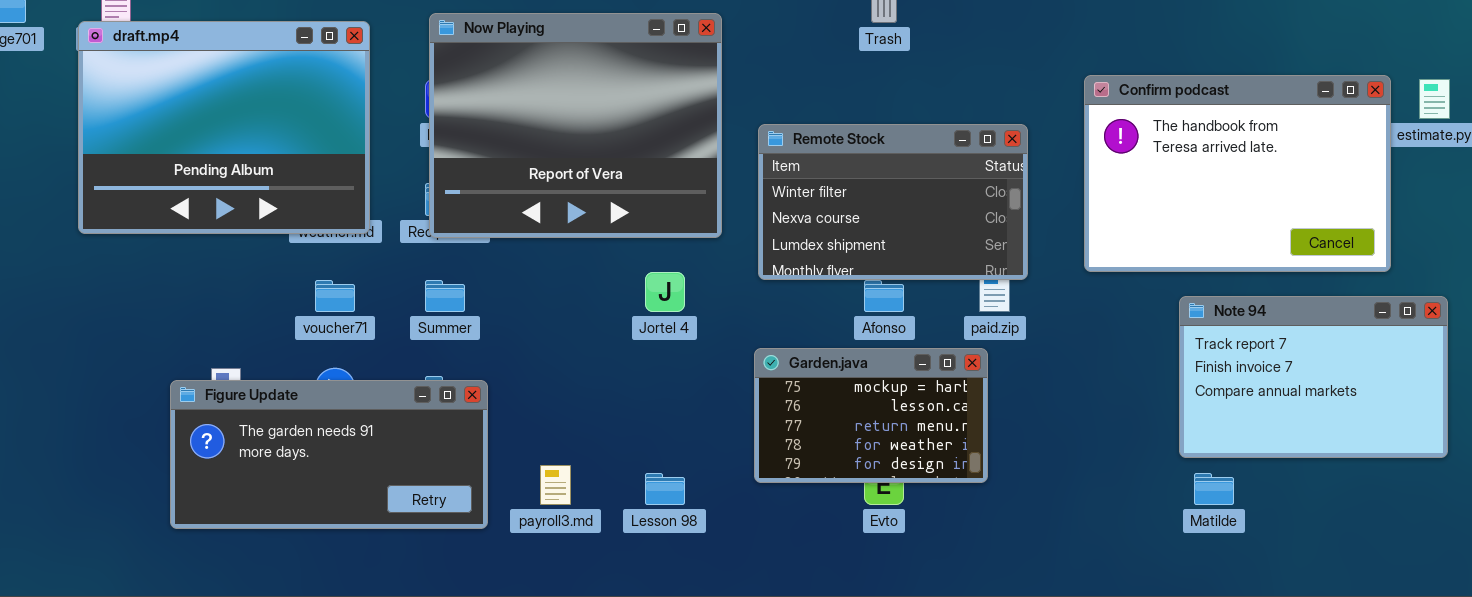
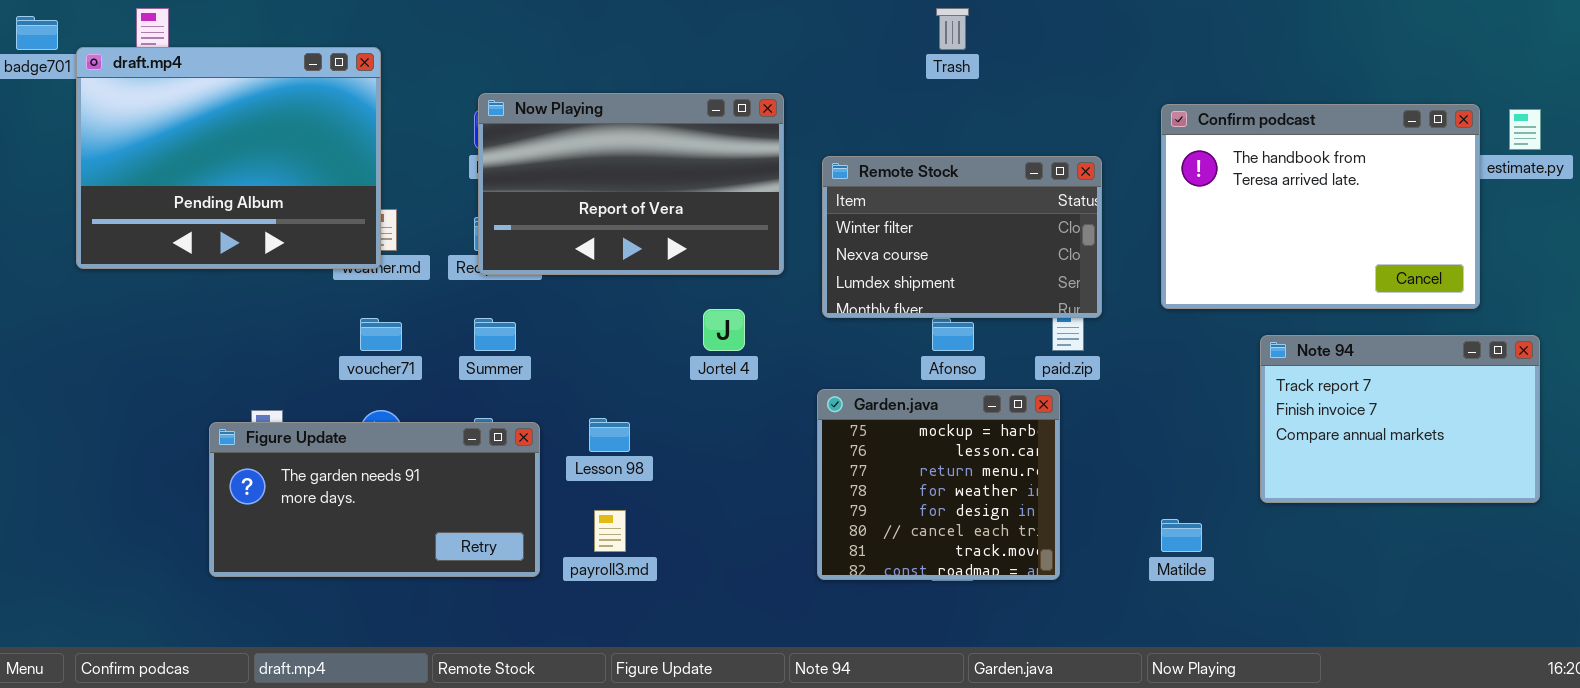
Now Playing: [429,13,722,238] -> [478,93,784,275], resized
draft.mp4: [78,21,370,234] -> [76,47,381,269], moved
Garden.java: [754,348,988,483] -> [817,389,1060,580], resized
Lesson 98: [645,473,685,505] -> [589,418,630,452], moved
Matilde: [1194,473,1234,505] -> [1161,519,1202,552], moved

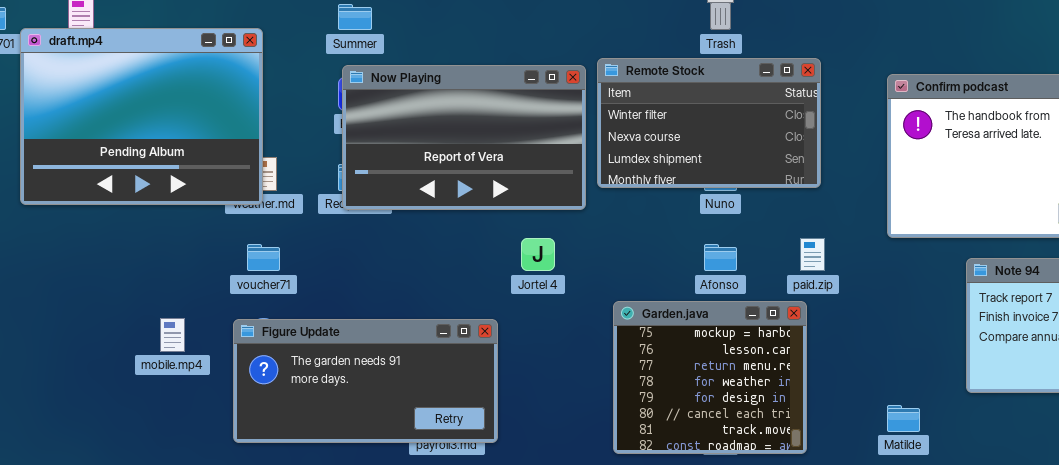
Remote Stock: [822,156,1102,318] -> [597,58,821,188], moved
Summer: [474,318,516,351] -> [338,4,372,30], moved
Figure Update: [209,422,540,577] -> [233,319,498,443], moved

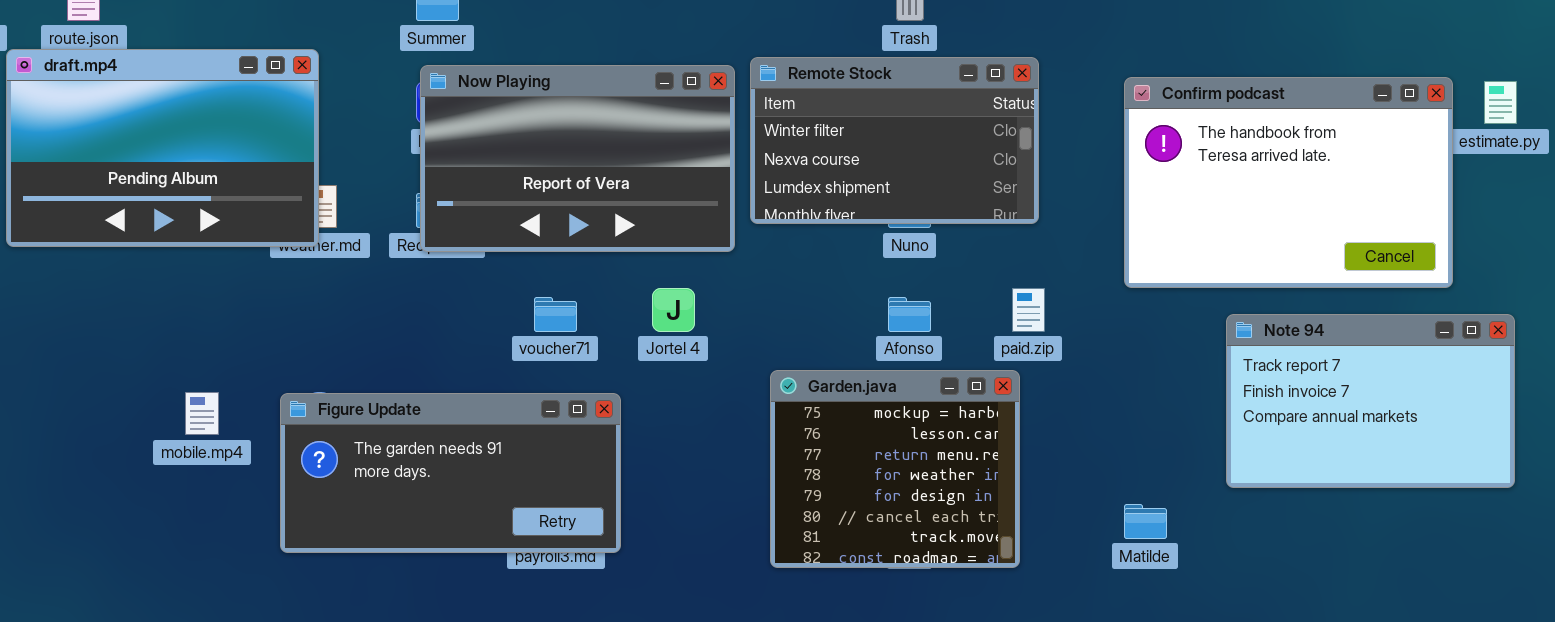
draft.mp4: [20,28,263,205] -> [6,49,319,247], resized
voucher71: [247,244,280,271] -> [534,297,577,332], moved

